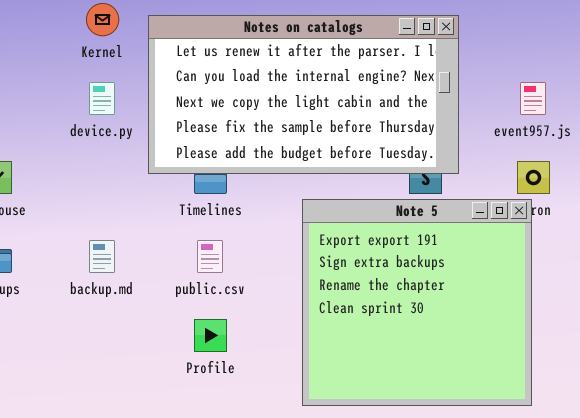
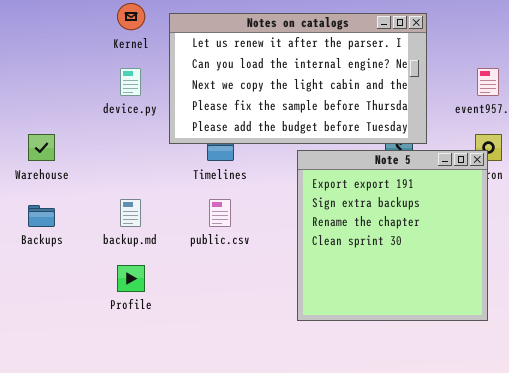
Note 5: [302,199,532,406] -> [297,150,488,321], moved
Profile: [194,319,227,352] -> [117,265,145,292], moved

